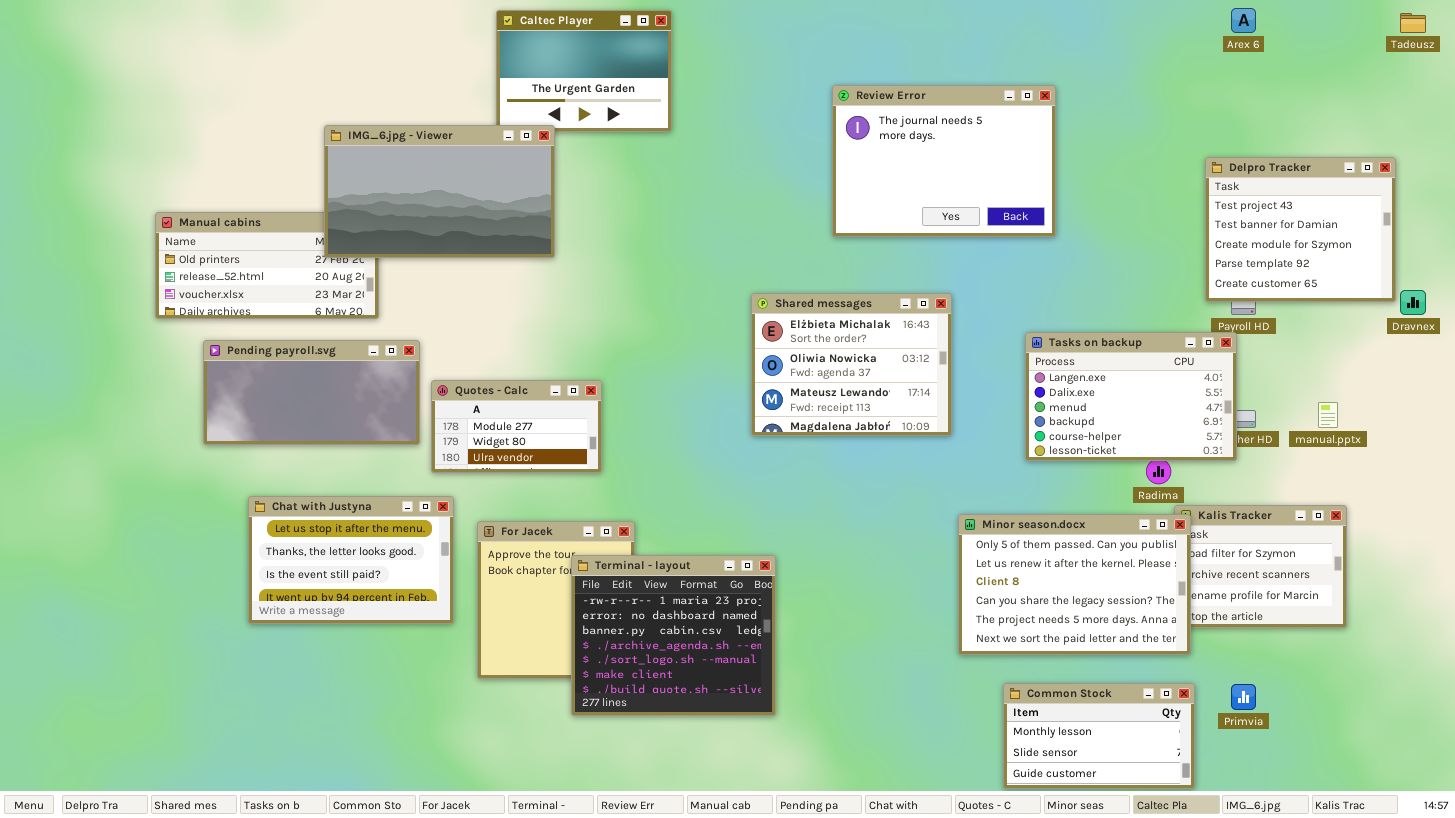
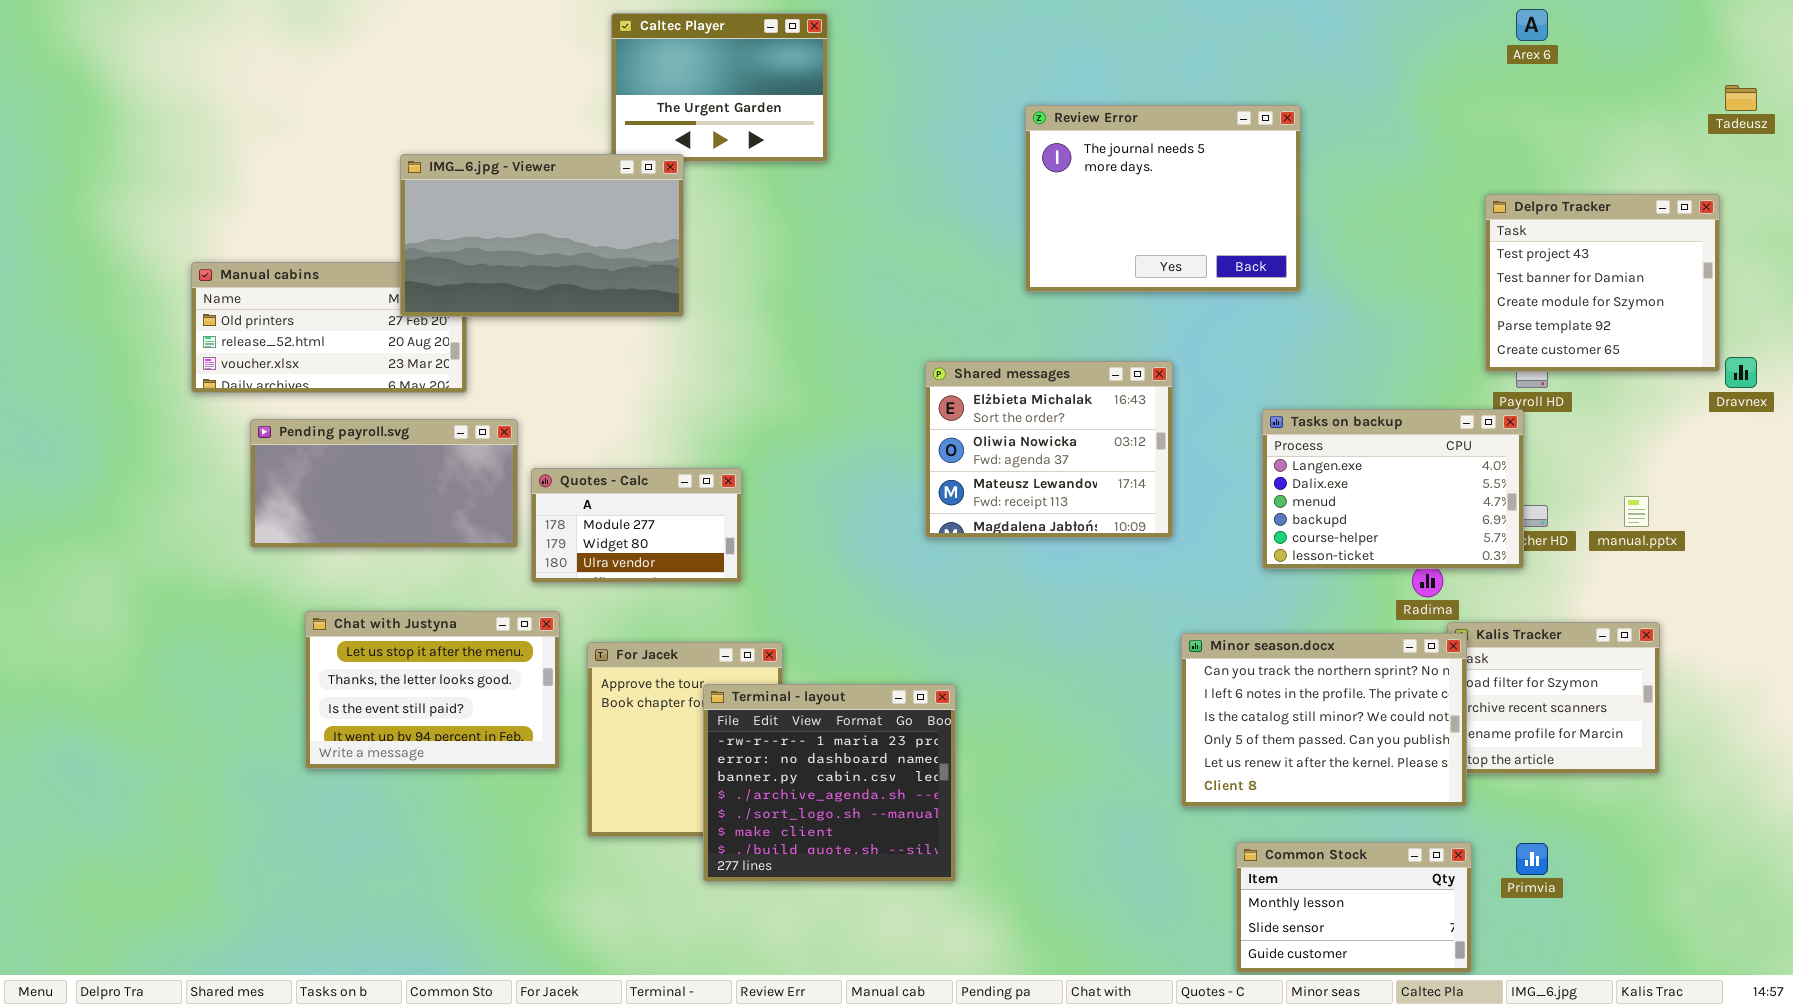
Tadeusz: [1400,13,1426,33] -> [1725,85,1757,111], moved
Minor season.docx: [958,514,1191,655] -> [1181,633,1467,807], scrolled up 3 rows

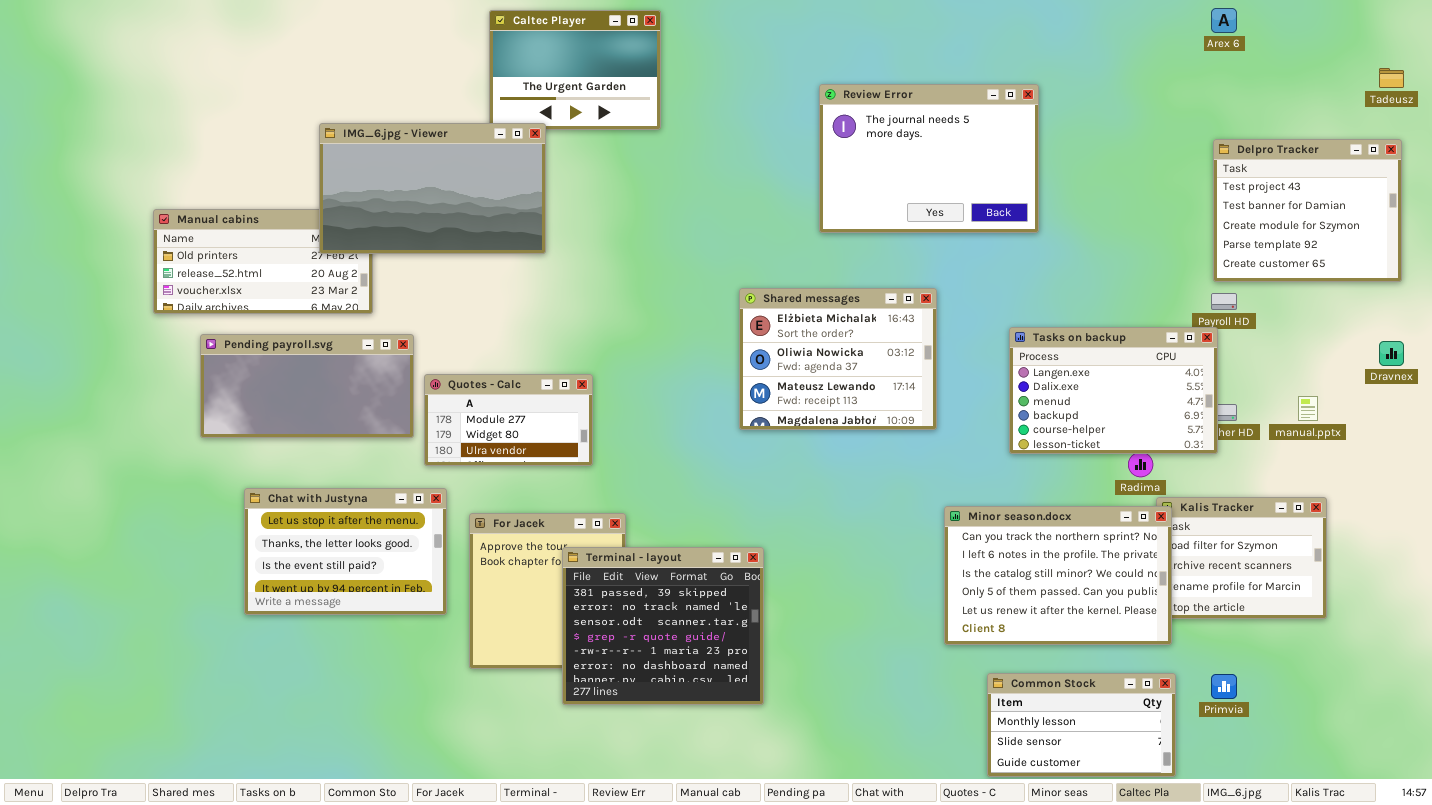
Delpro Tracker: [1485,194,1720,372] -> [1213,139,1402,282], moved
Dravnex: [1725,357,1757,388] -> [1379,341,1404,366], moved
Terminal - layout: [703,684,956,882] -> [562,547,764,705], scrolled up 4 rows

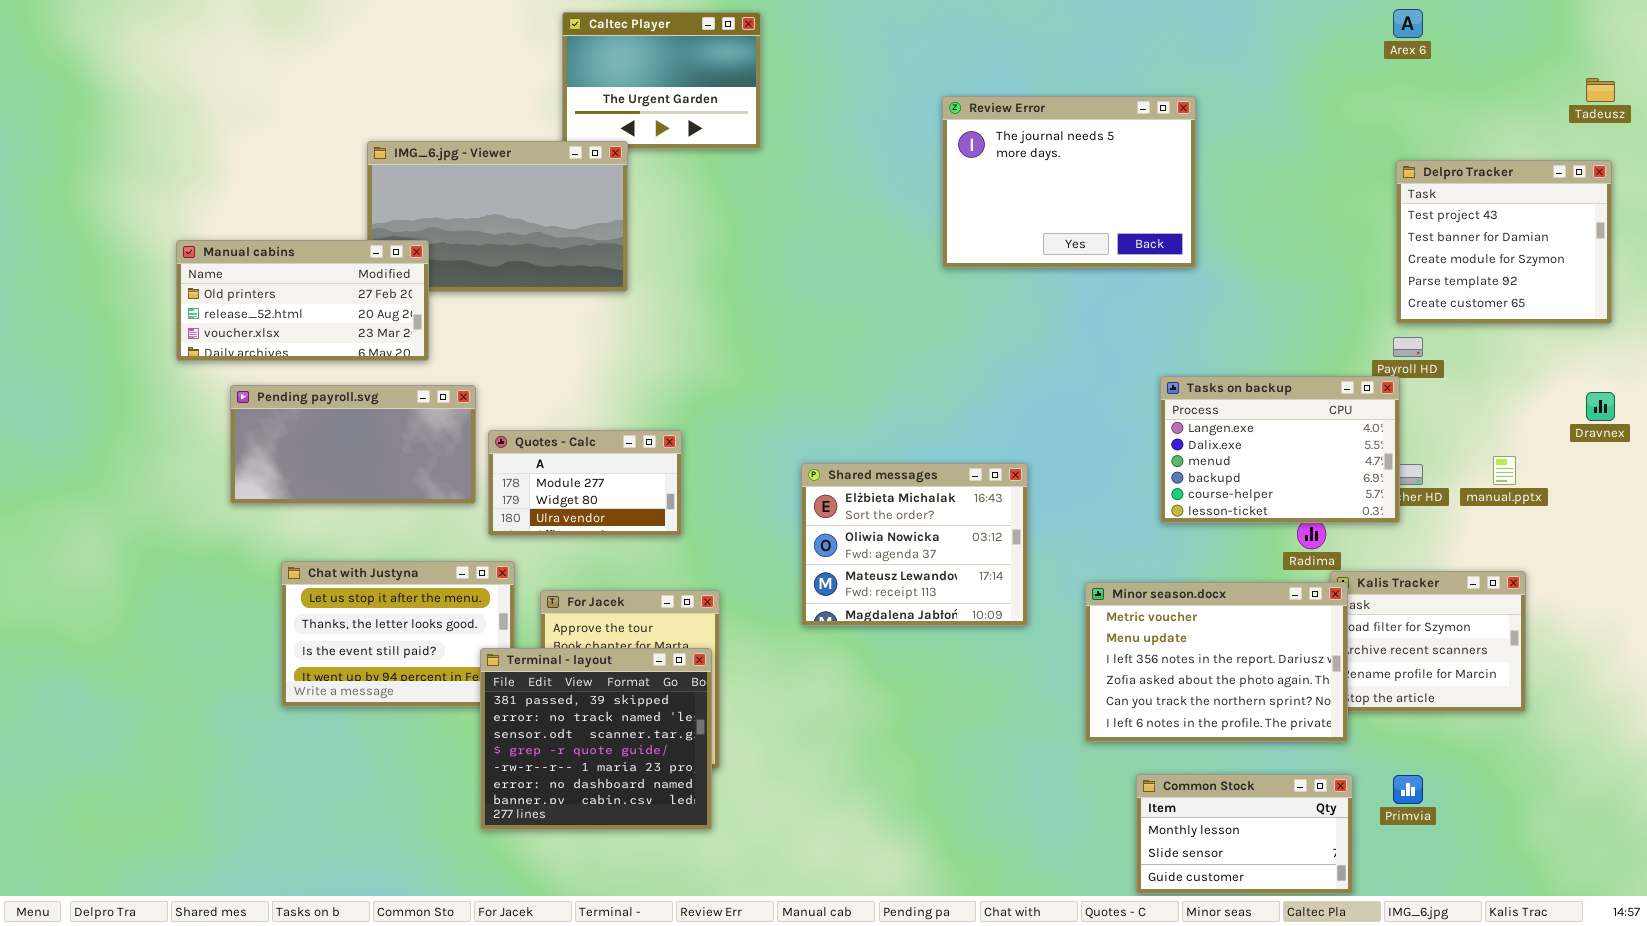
Manual cabins: [153,209,373,314] -> [176,240,429,361], raised
Shared messages: [739,288,937,430] -> [801,463,1028,626], moved
Minor season.docx: [944,506,1172,645] -> [1085,582,1348,742], scrolled up 4 rows
Terminal - layout: [562,547,764,705] -> [480,648,712,830], moved

